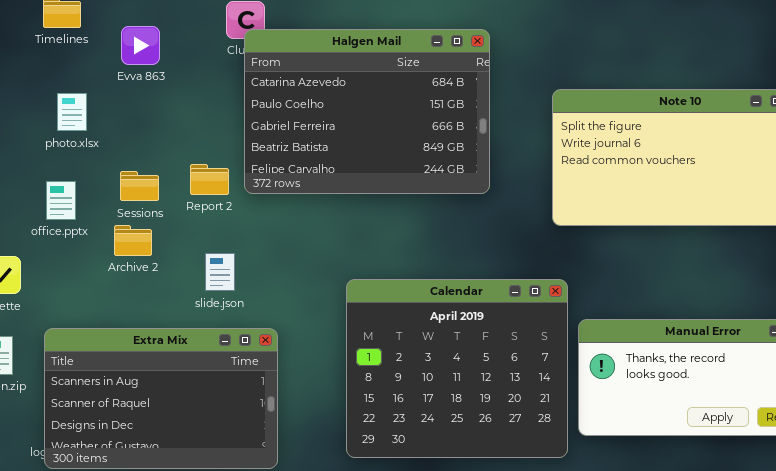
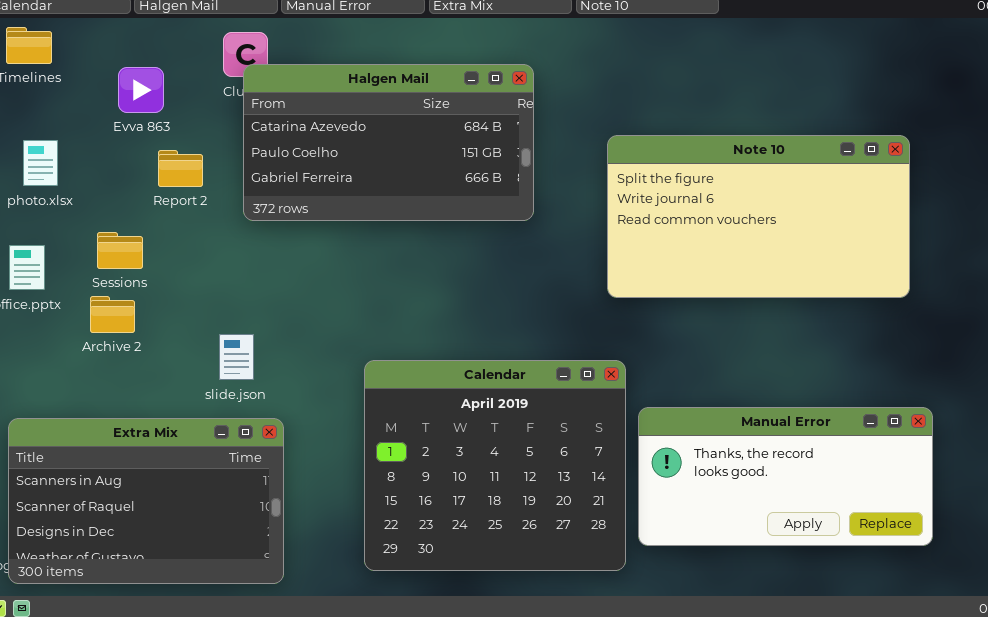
Evva 863: [121,26,160,65] -> [118,67,164,113], moved
Halgen Mail: [244,29,490,194] -> [243,64,534,221], resized
Report 2: [190,164,229,195] -> [158,150,203,187], moved
slide.json: [205,253,235,291] -> [219,334,254,380], moved

